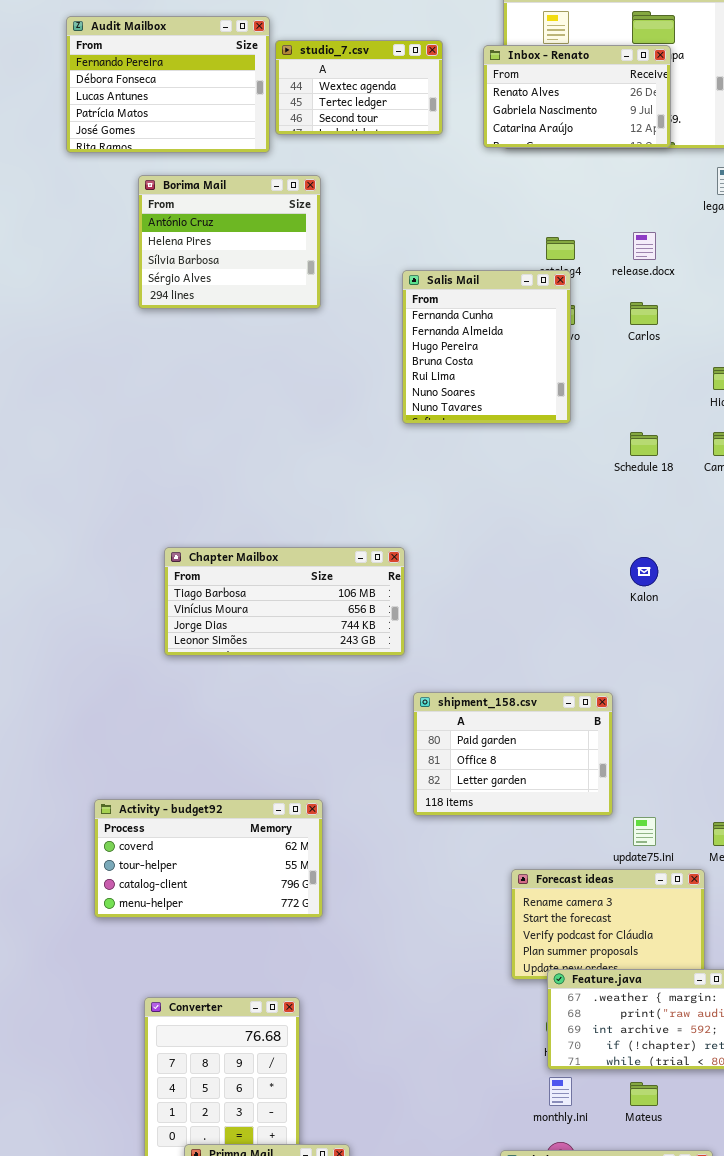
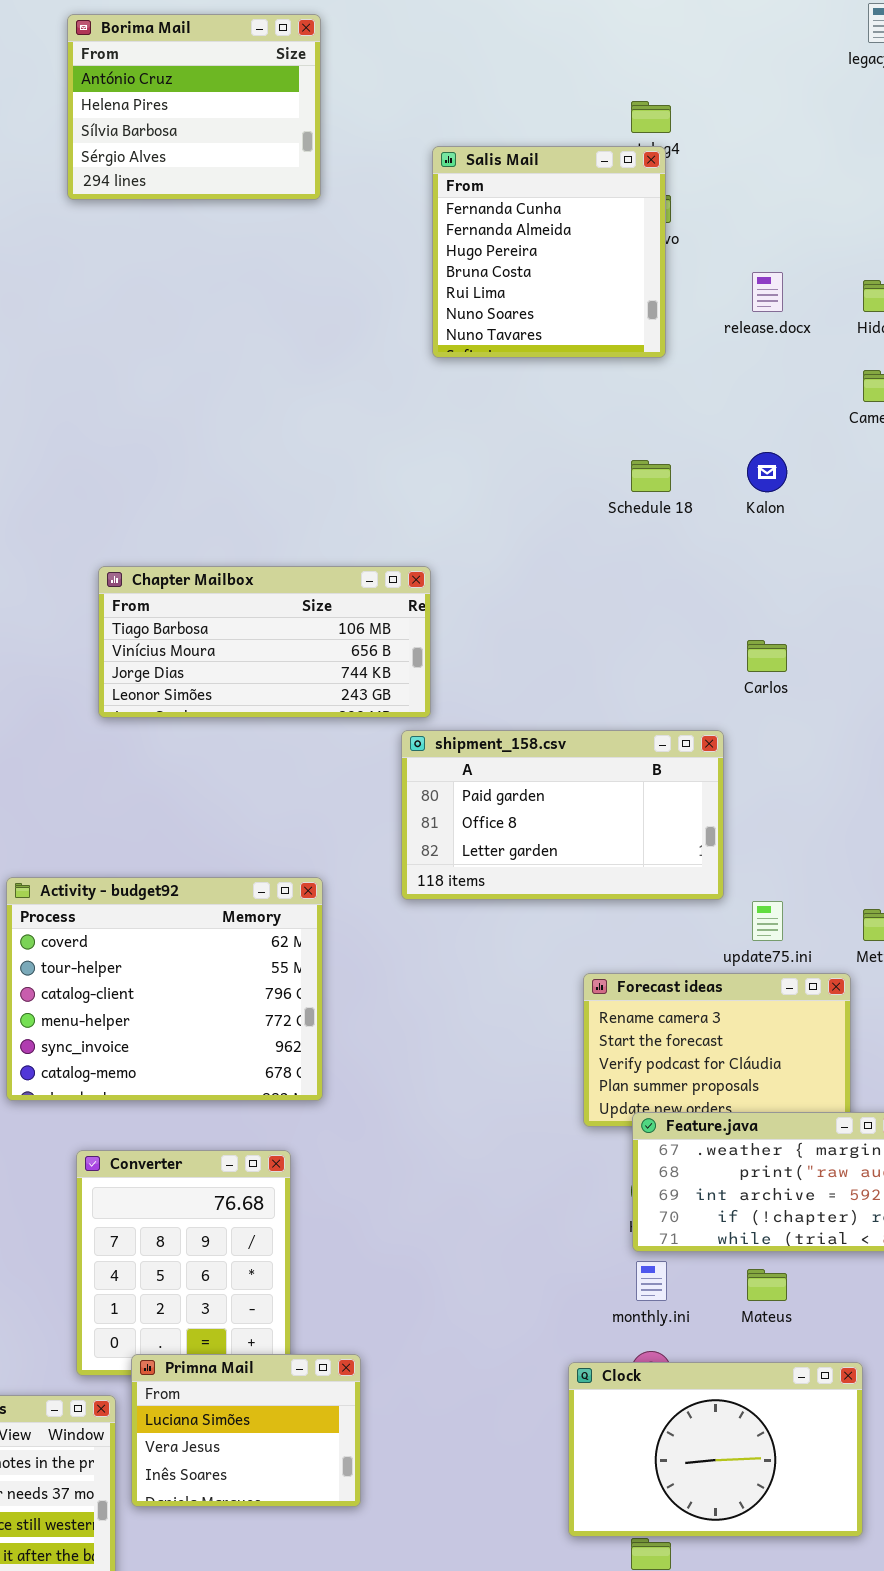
release.docx: [633,232,656,260] -> [752,272,783,312], moved
Carlos: [630,302,658,325] -> [747,640,787,672], moved
Schedule 18: [630,432,658,456] -> [631,460,671,492], moved
Chapter Mailbox: [164,547,405,656] -> [98,566,431,718], moved
Kalon: [630,557,658,586] -> [747,452,787,492], moved
shipment_158.csv: [413,692,613,816] -> [401,730,724,900], resized
Activity - budget92: [94,799,323,918] -> [6,877,323,1101], resized

